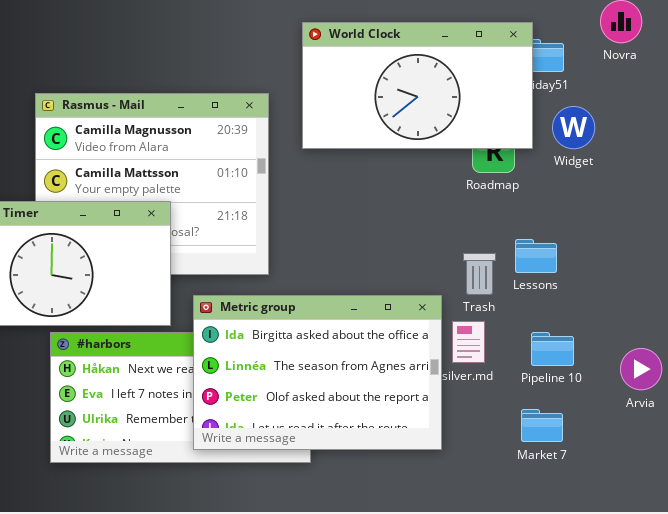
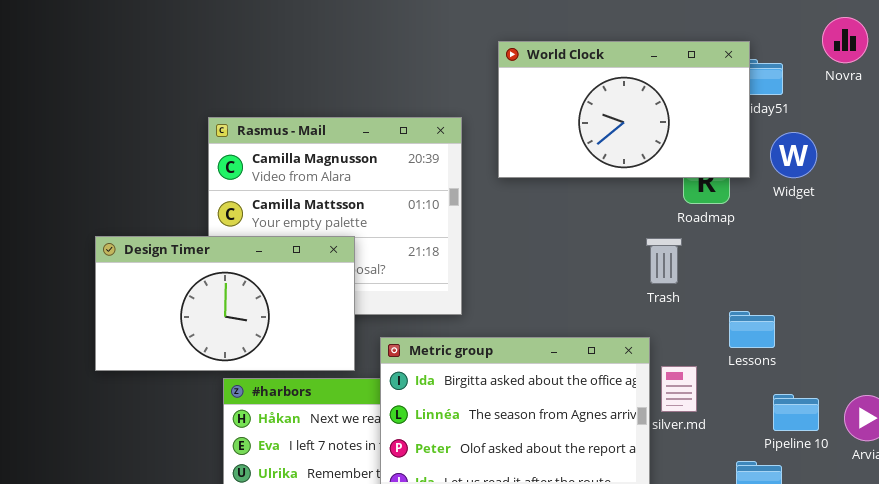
Lessons: [515,239,557,273] -> [729,311,775,348], moved
Trash: [463,253,496,295] -> [646,238,682,284], moved
Pipeline 10: [531,332,574,366] -> [773,394,819,431], moved

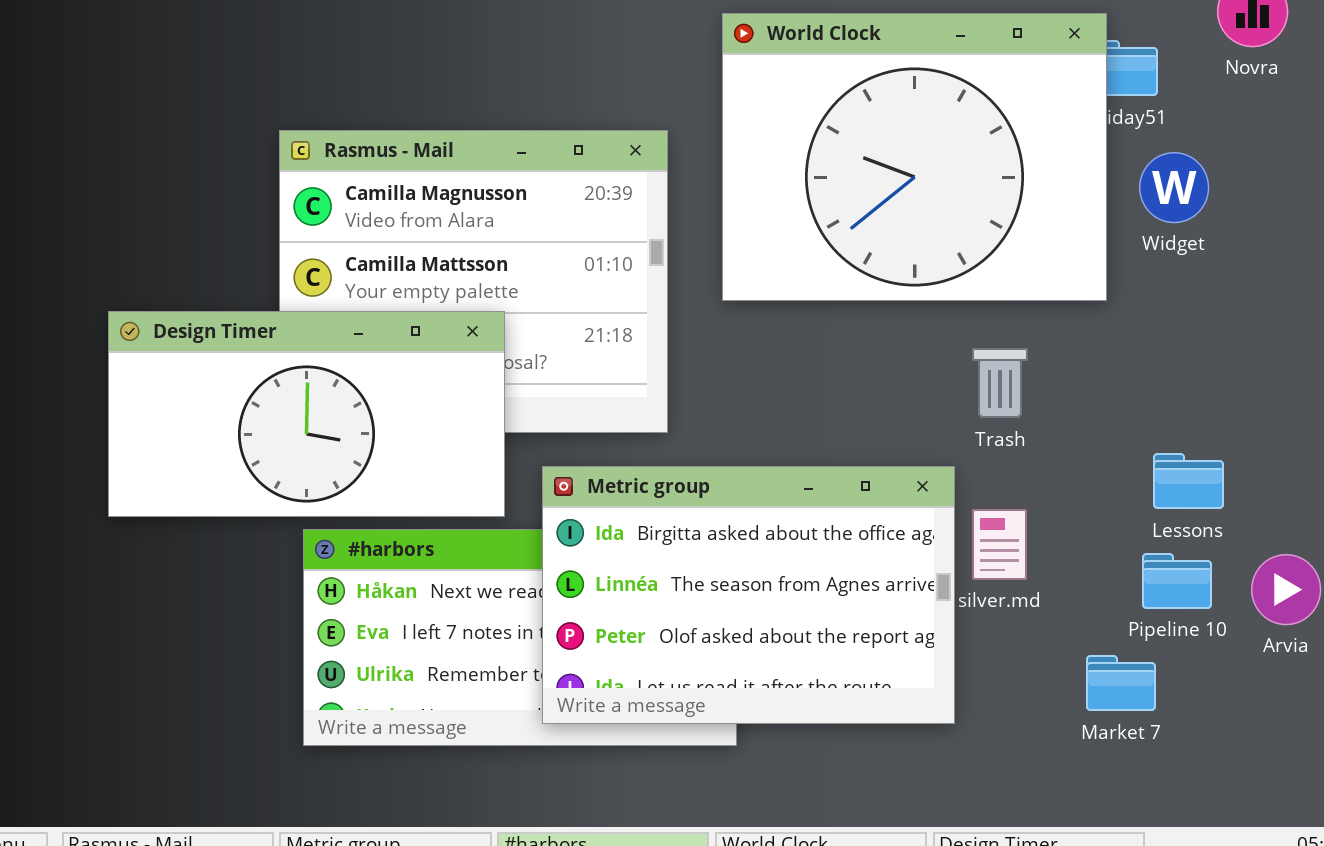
World Clock: [498,41,750,178] -> [722,13,1107,301], resized
Trash: [646,238,682,284] -> [972,348,1028,418], moved
Lessons: [729,311,775,348] -> [1153,453,1224,509], moved

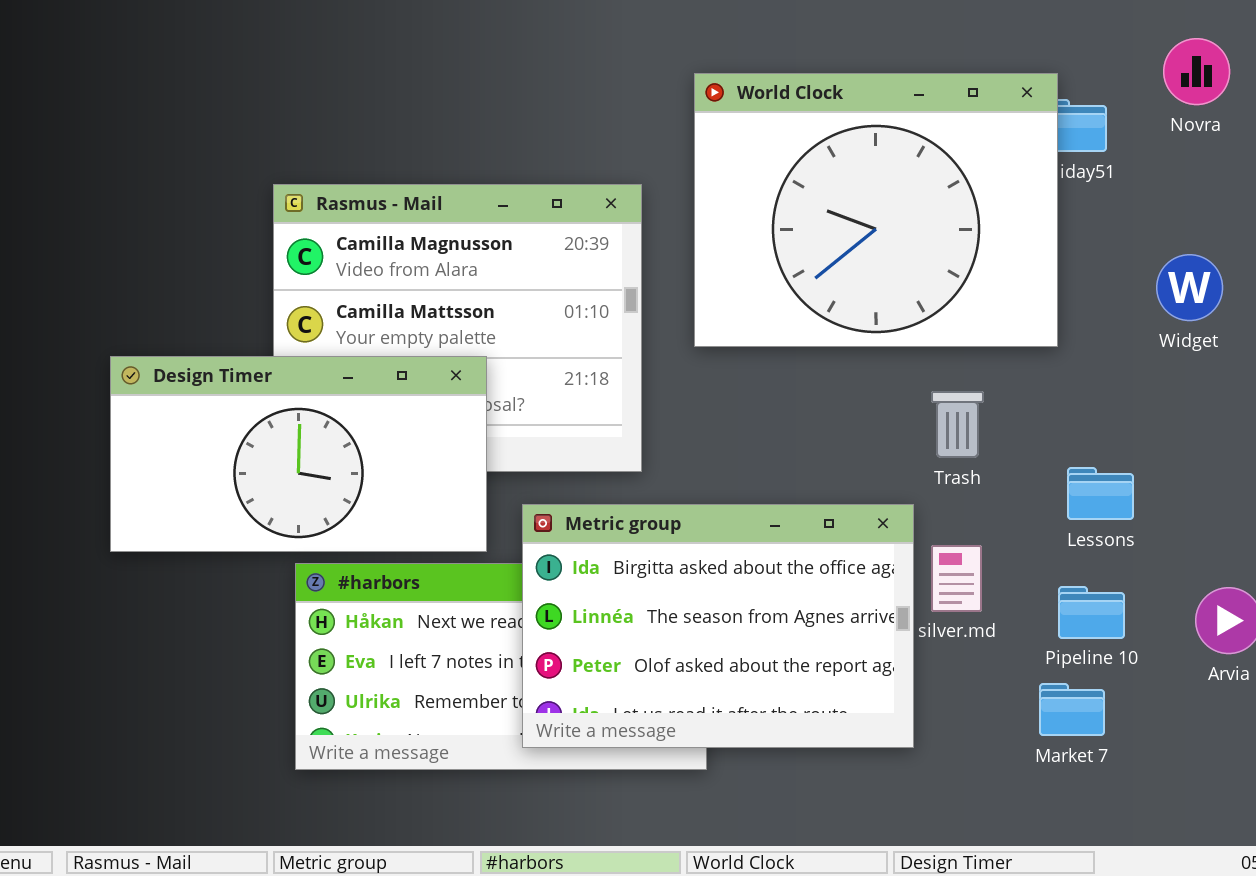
Widget: [1139,152,1209,223] -> [1156,254,1223,321], moved
Lessons: [1153,453,1224,509] -> [1067,467,1134,520], moved
Pipeline 10: [1142,553,1212,609] -> [1058,586,1125,639], moved

